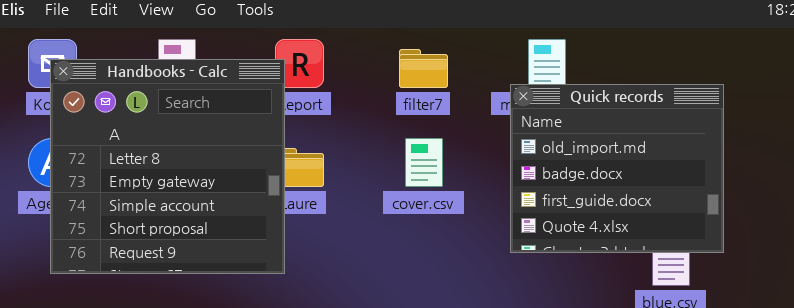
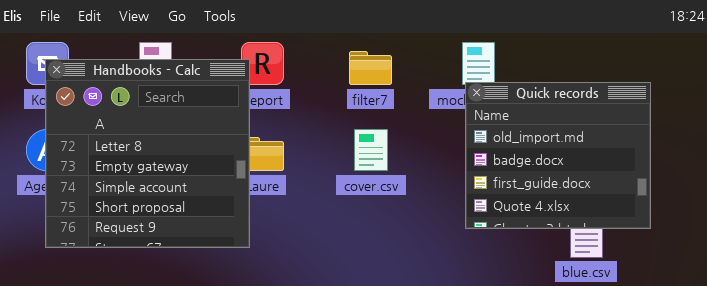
Quick records: [510,84,724,253] -> [465,82,651,229], moved

